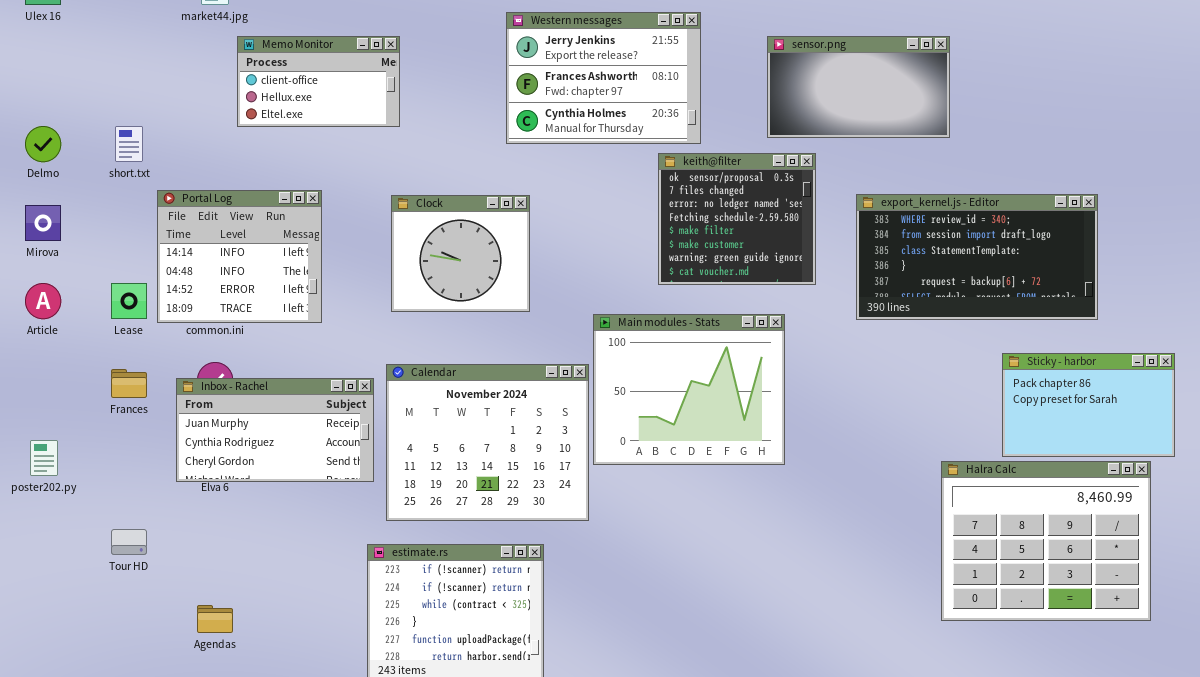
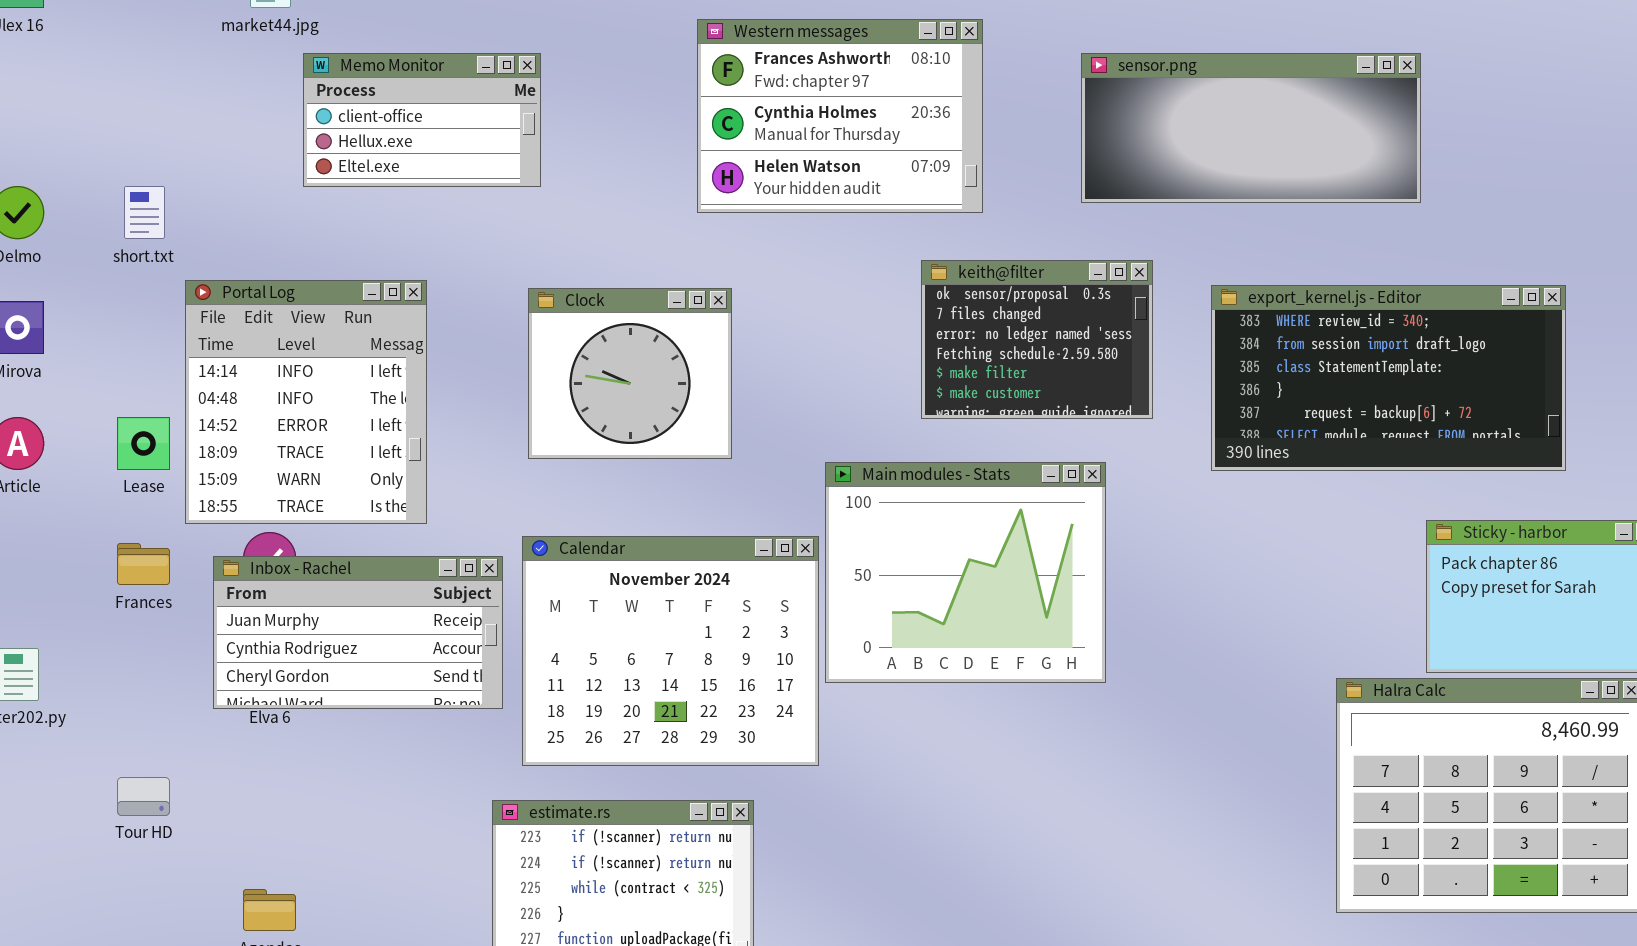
Western messages: [506,12,701,144] -> [697,19,983,213], scrolled down 1 row
sensor.png: [767,36,950,138] -> [1081,53,1421,203], resized
keith@filter: [658,153,816,285] -> [921,260,1153,419], resized
Portal Log: [157,190,322,323] -> [185,280,427,524], resized

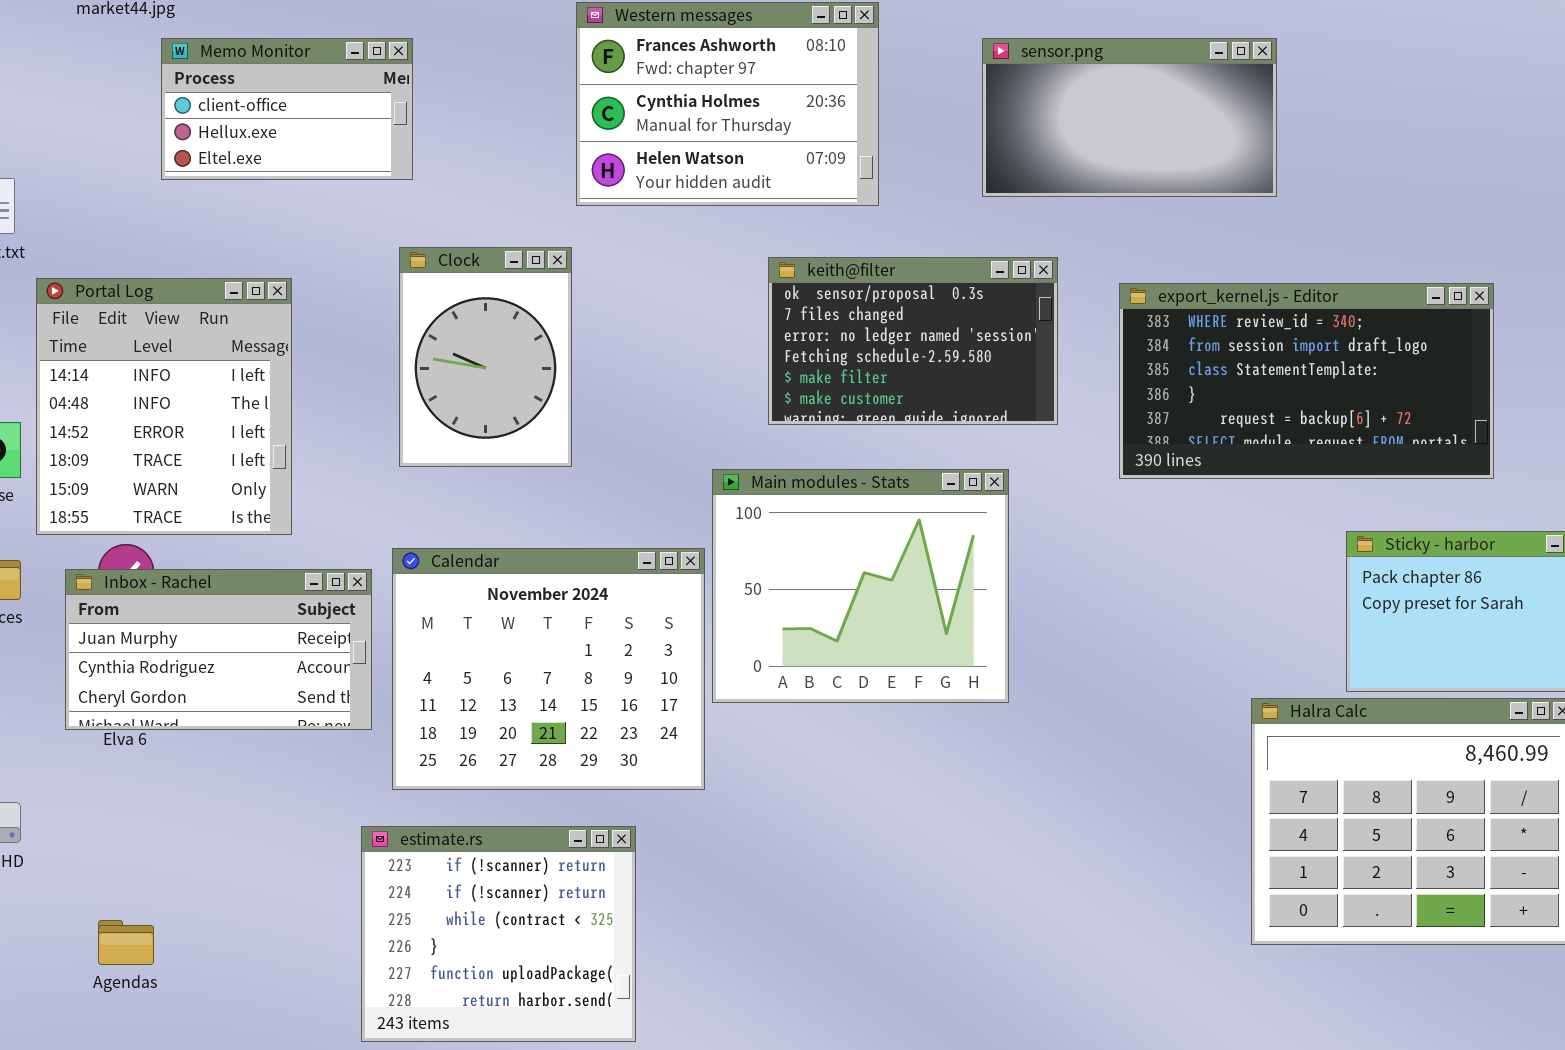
sensor.png: [1081,53,1421,203] -> [982,38,1277,197], resized
keith@filter: [921,260,1153,419] -> [768,257,1058,425], resized
Clock: [528,288,732,459] -> [399,247,572,467], resized

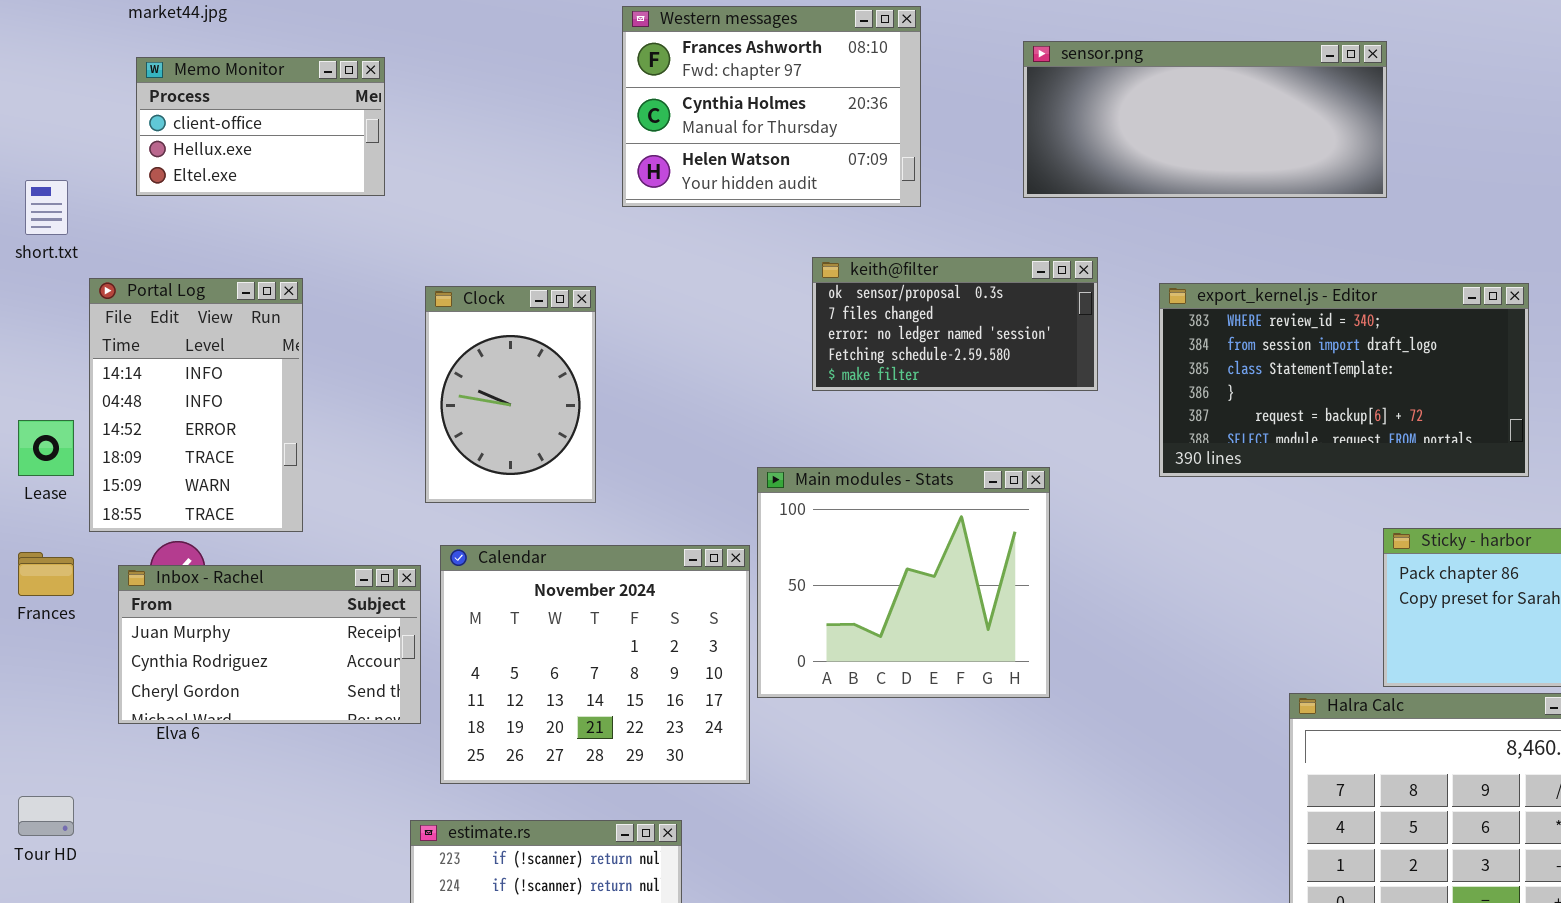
Memo Monitor: [161,38,413,180] -> [136,57,385,196], moved
sensor.png: [982,38,1277,197] -> [1023,41,1387,198], resized
Clock: [399,247,572,467] -> [425,286,596,503], moved
keith@filter: [768,257,1058,425] -> [812,257,1098,391], resized
Portal Log: [36,278,292,535] -> [89,278,303,532], resized

